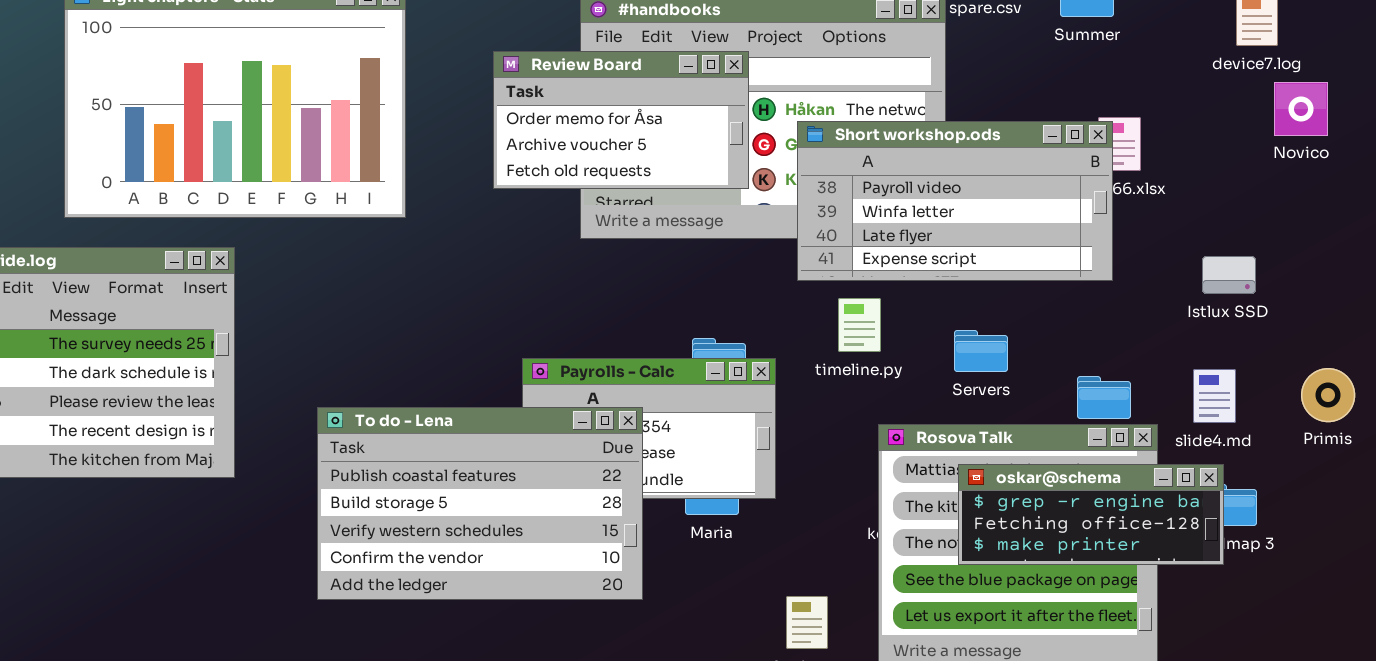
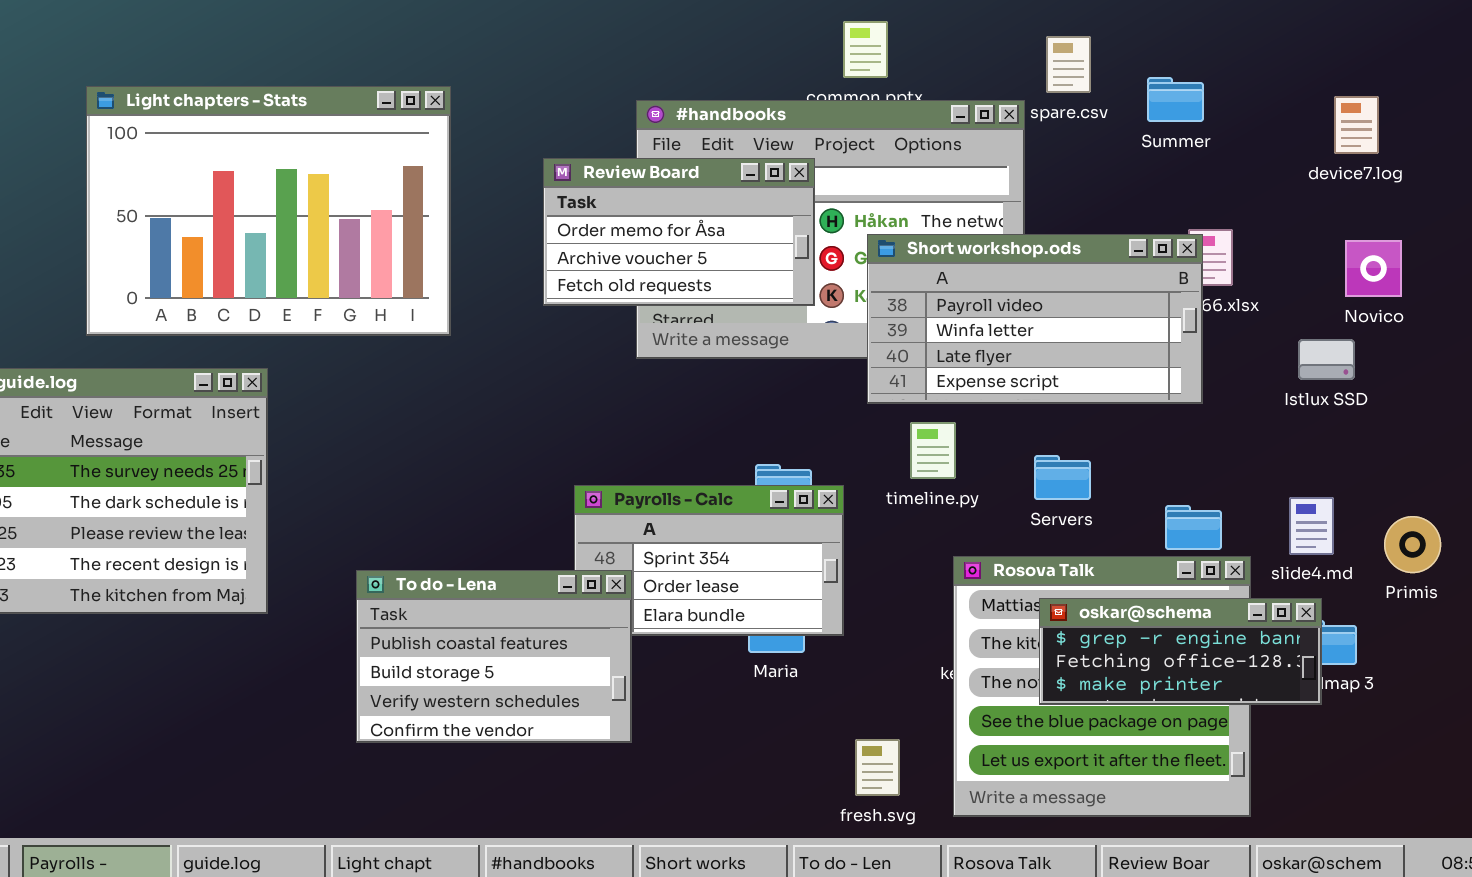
Novico: [1274,82,1328,136] -> [1345,240,1402,297], moved
Istlux SSD: [1202,256,1256,294] -> [1298,339,1355,380], moved
Primis: [1301,368,1355,422] -> [1384,516,1441,573], moved
To do - Lena: [317,407,643,600] -> [356,570,632,743], resized

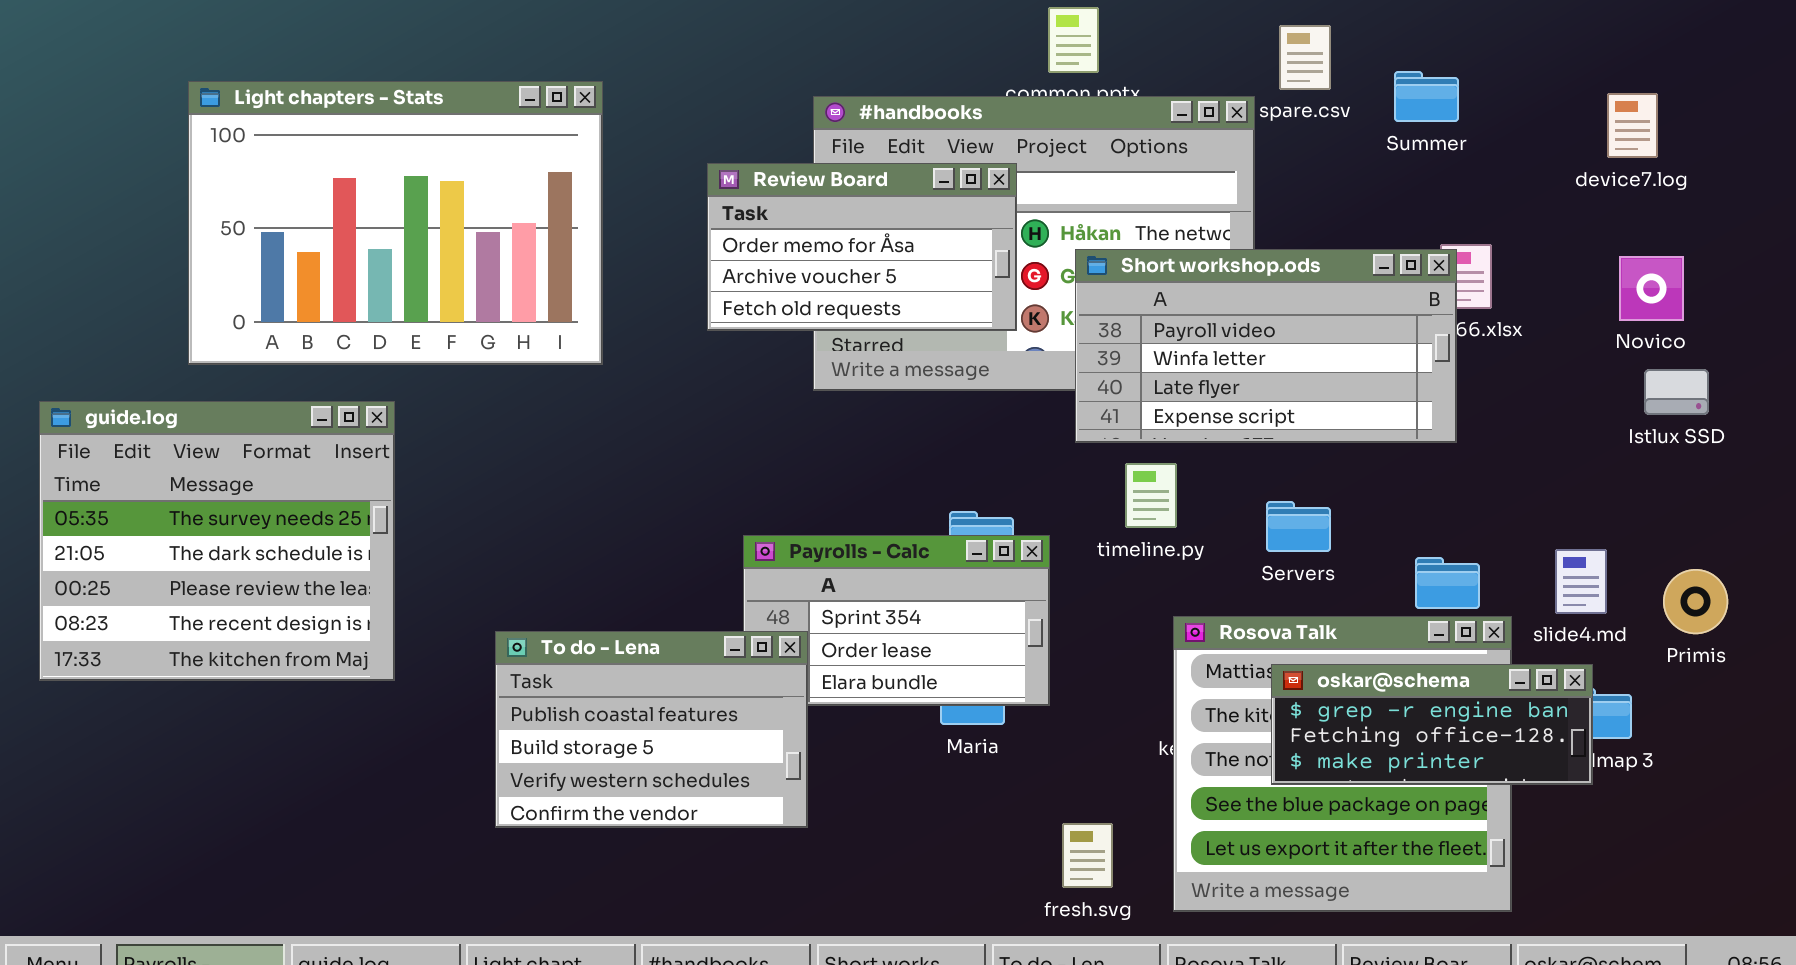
Istlux SSD: [1298,339,1355,380] -> [1644,369,1709,415], moved

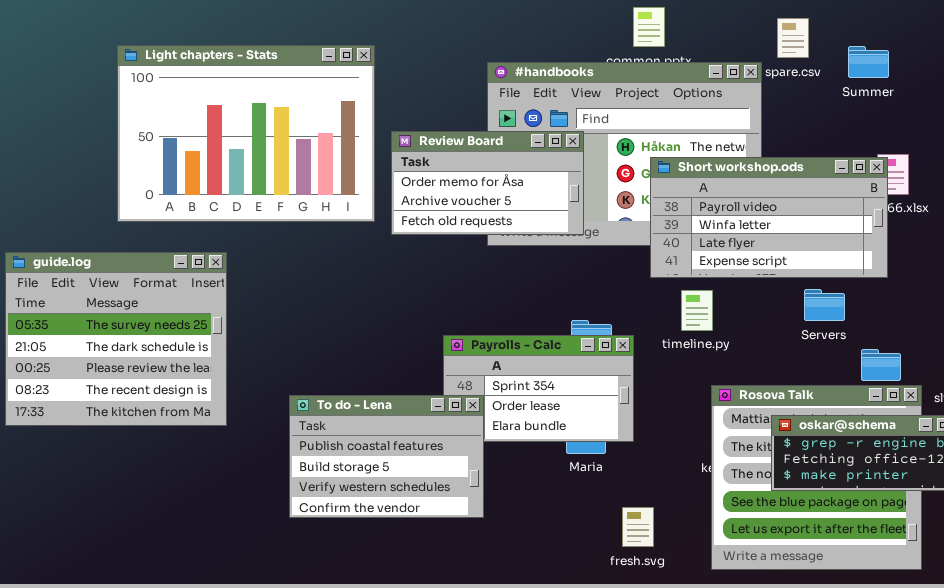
Light chapters - Stats: [188,81,603,365] -> [117,45,375,222], moved
Review Board: [707,163,1017,331] -> [391,131,584,235], moved
Servers: [1266,501,1331,552] -> [804,289,845,321], moved
fresh.svg: [1062,823,1113,888] -> [622,507,654,547], moved

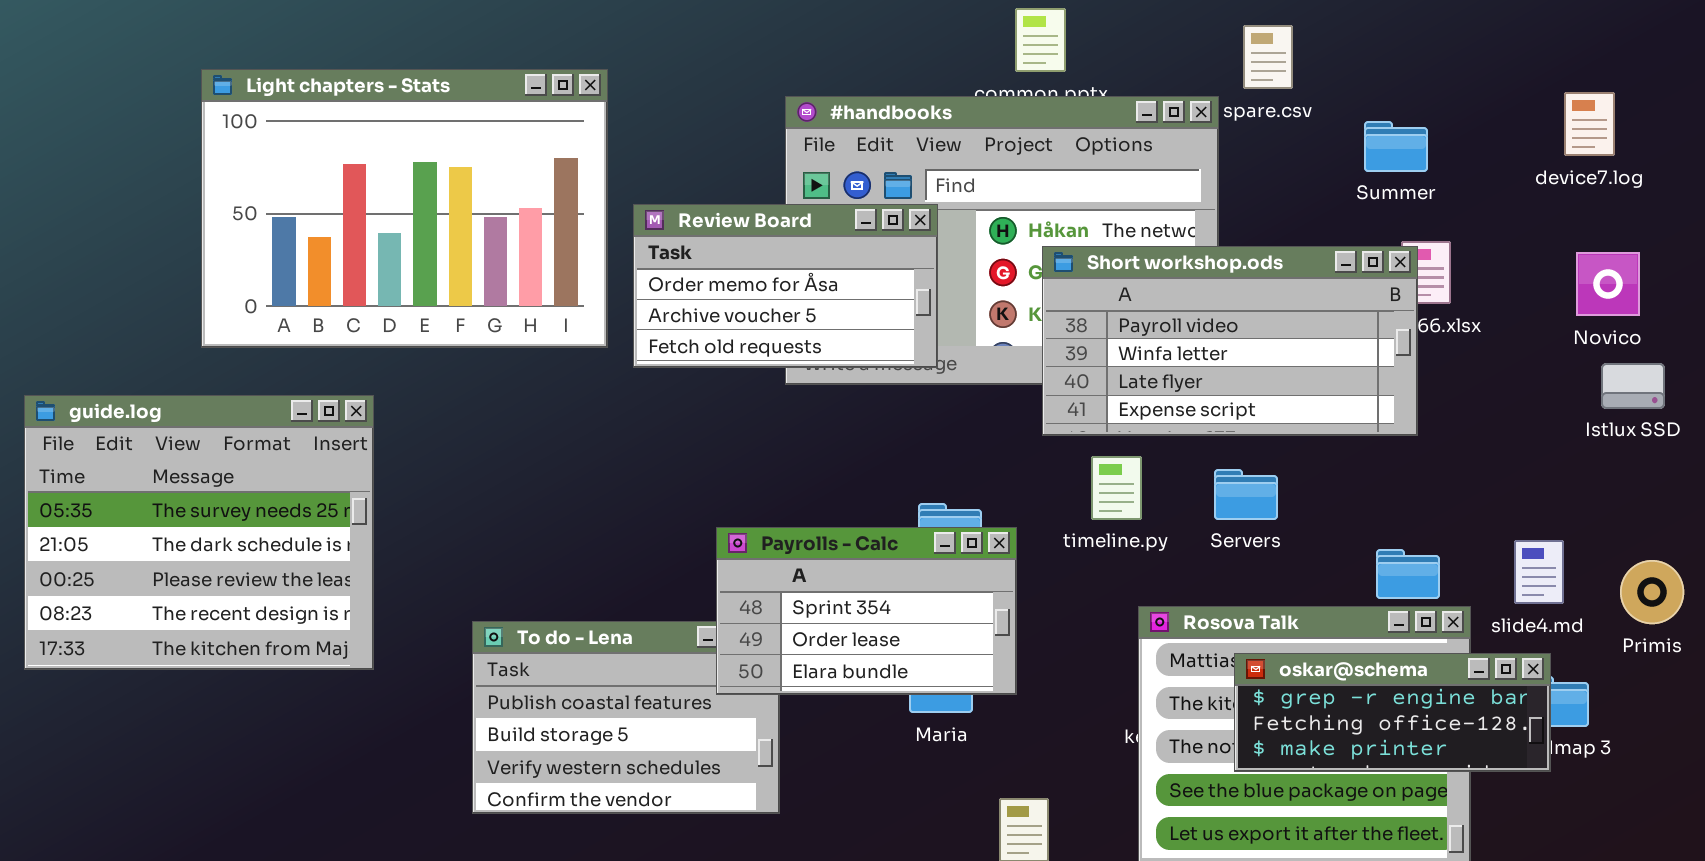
Summer: [848,46,889,78] -> [1364,121,1428,172], moved
Servers: [804,289,845,321] -> [1214,469,1278,520], moved
Payrolls - Calc: [443,335,634,442] -> [716,527,1017,695], raised

